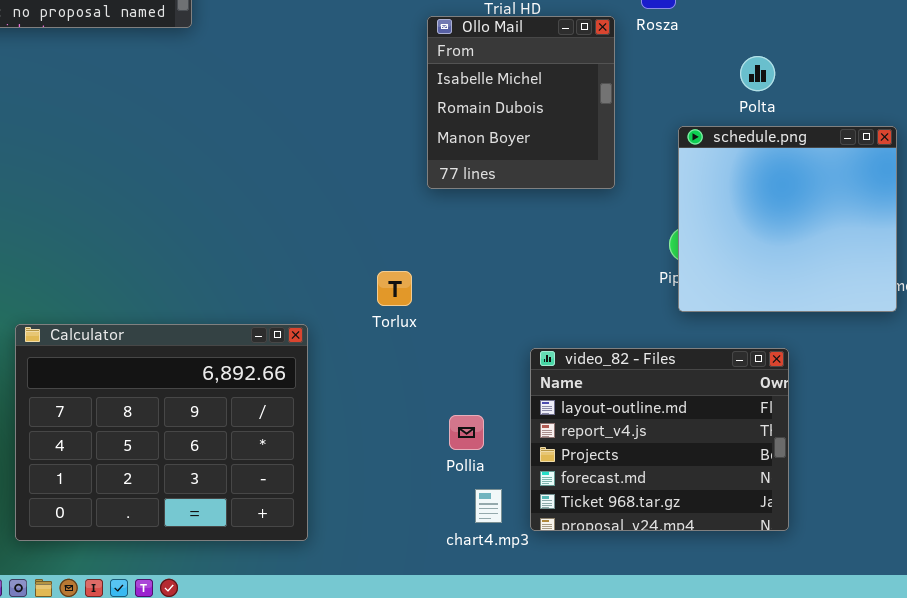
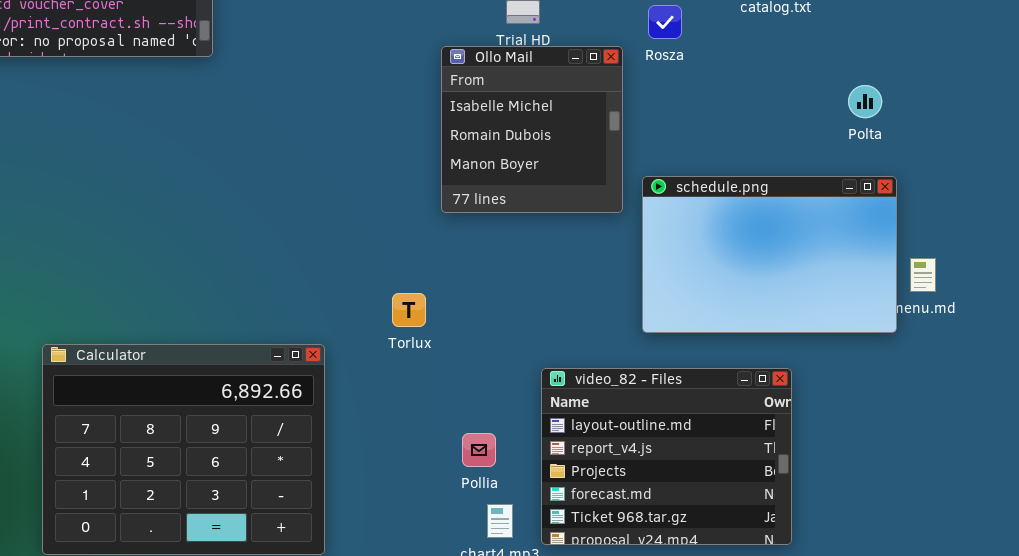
Polta: [740,56,775,91] -> [848,85,882,118], moved
schedule.png: [678,126,897,312] -> [642,176,897,333], resized

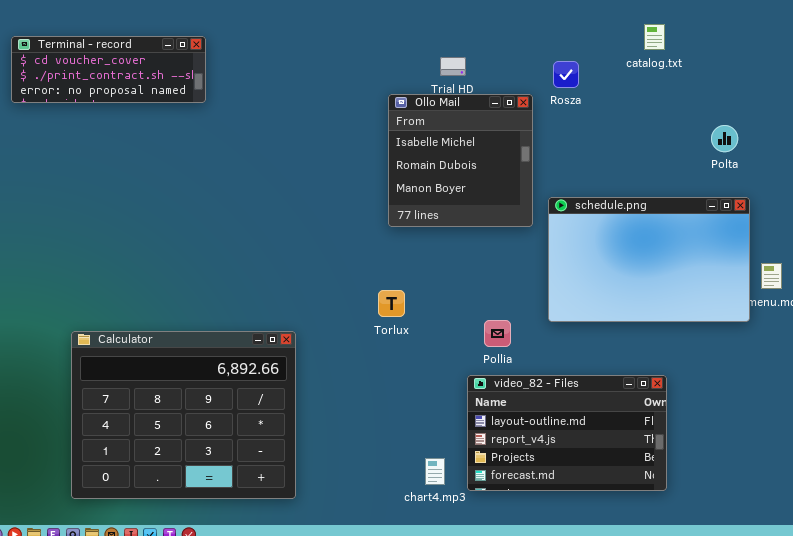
Torlux: [392,293,426,327] -> [378,290,405,317], moved
video_82 - Files: [541,368,792,545] -> [467,375,667,491], resized
Pollia: [462,433,496,467] -> [484,320,511,347], moved

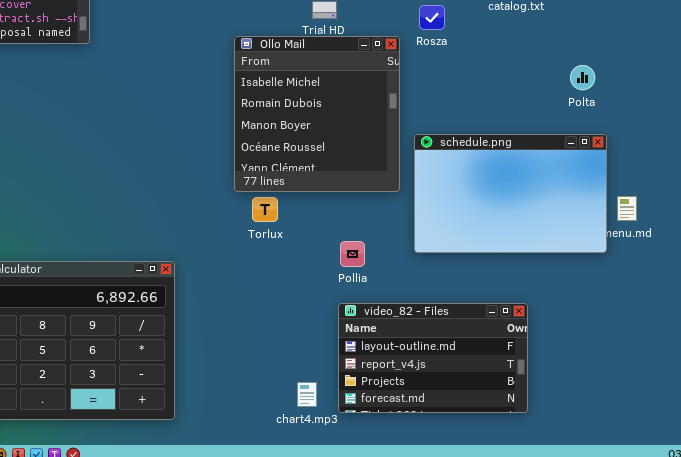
Ollo Mail: [388,94,533,227] -> [234,36,400,192], resized
Torlux: [378,290,405,317] -> [252,197,278,222], moved
Pollia: [484,320,511,347] -> [340,241,365,267], moved

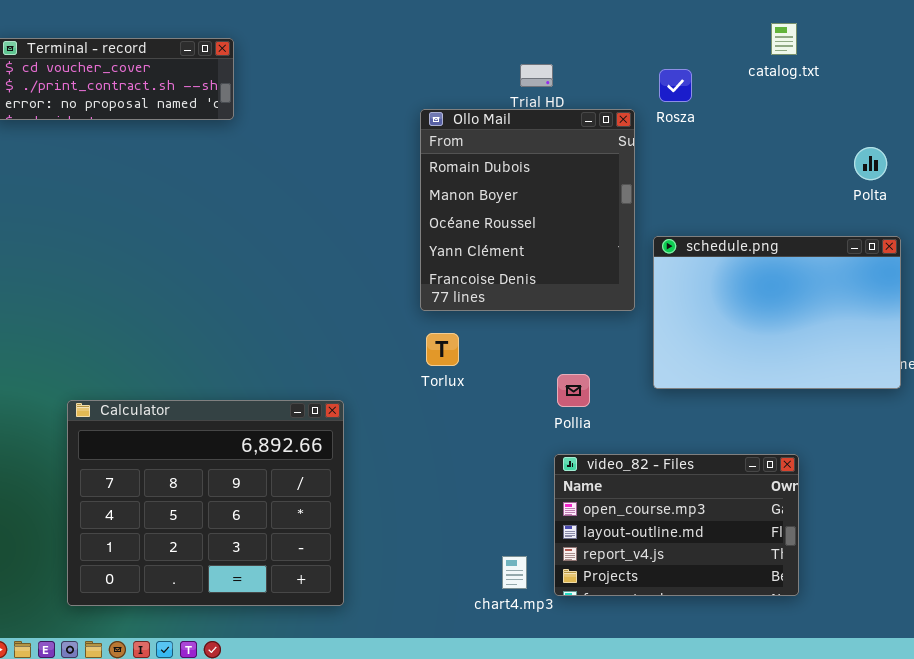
Ollo Mail: [234,36,400,192] -> [420,109,635,311], scrolled down 1 row
Torlux: [252,197,278,222] -> [426,333,459,366], moved
video_82 - Files: [338,303,528,413] -> [554,454,799,596], scrolled up 1 row

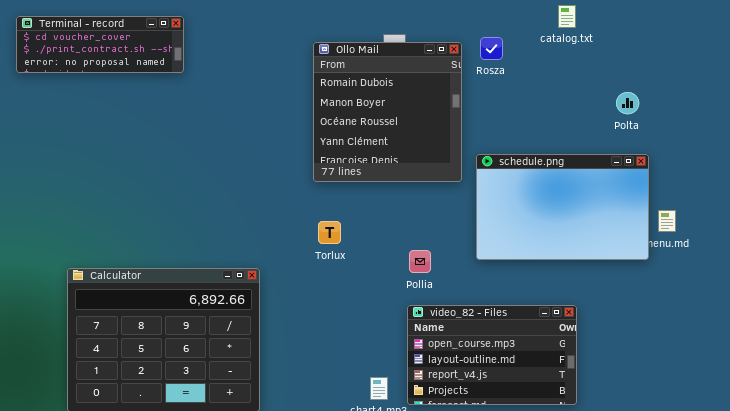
Ollo Mail: [420,109,635,311] -> [313,42,462,182], moved

